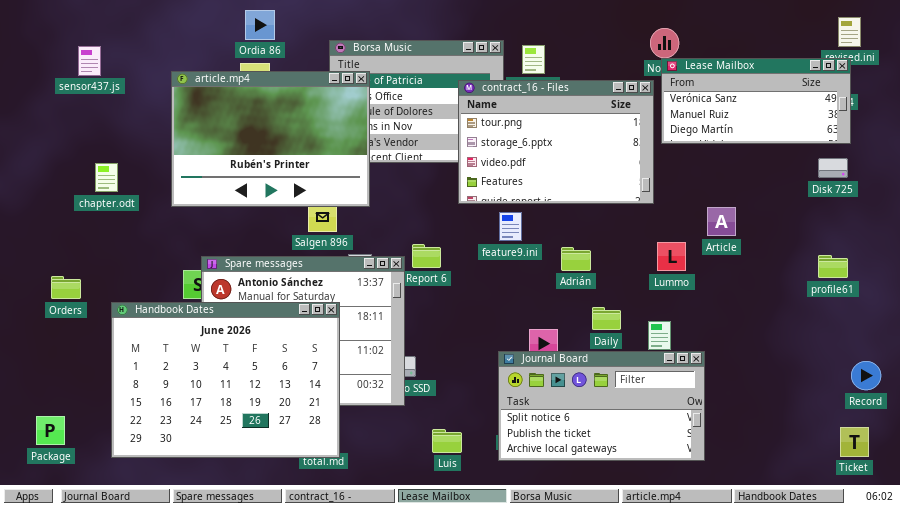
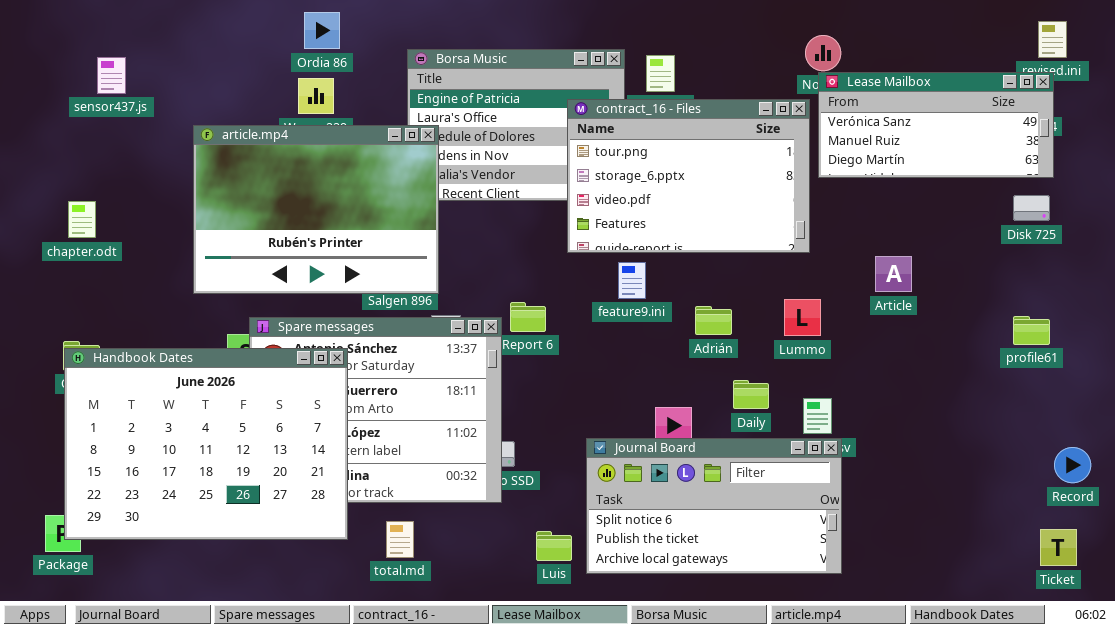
article.mp4: [171,71,370,207] -> [193,125,439,294], moved
chapter.odt: [95,163,118,192] -> [68,201,96,238], moved
Lummo: [657,242,686,271] -> [784,299,821,336], moved
Handbook Dates: [111,302,340,458] -> [64,348,348,540], moved
Journal Board: [498,351,705,461] -> [586,438,842,574], moved

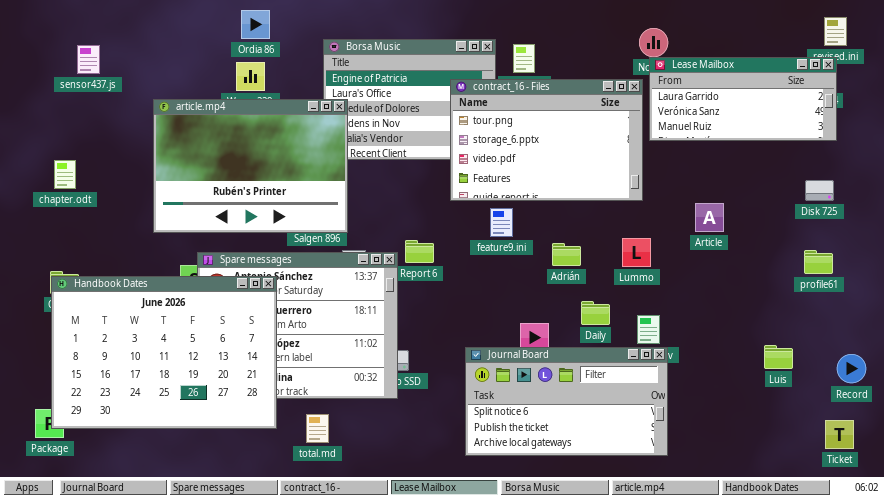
Lease Mailbox: [818,72,1054,178] -> [649,57,837,141], scrolled up 1 row
Disk 725: [1013,195,1050,221] -> [805,180,834,201], moved
Luis: [536,531,572,561] -> [764,345,793,369], moved

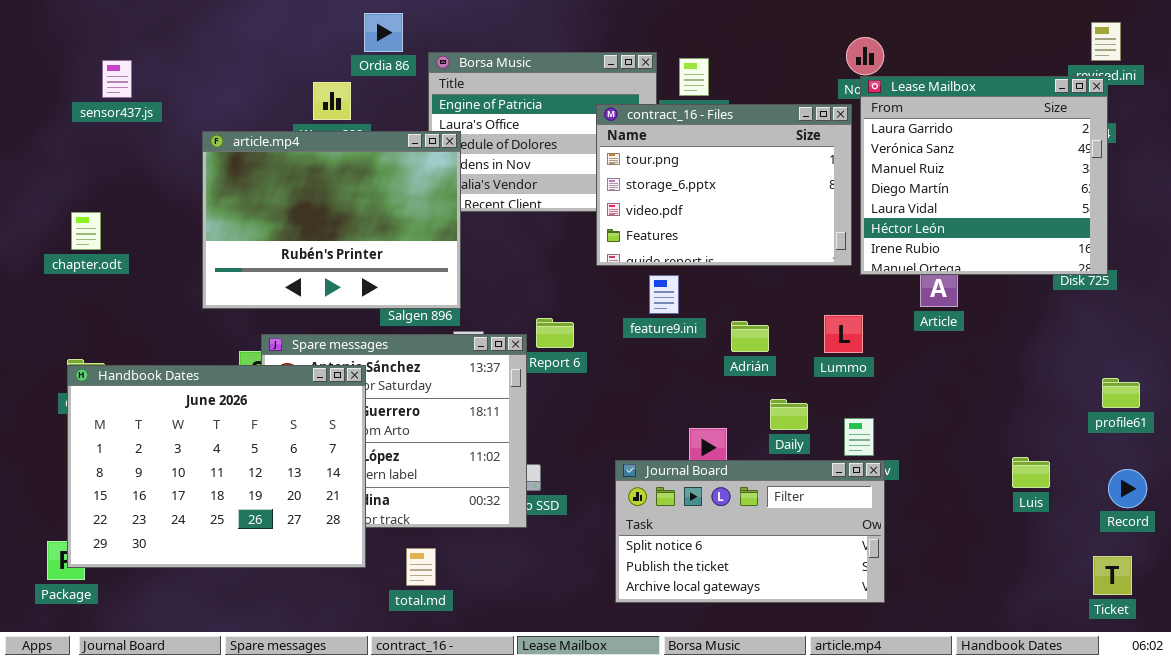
Ordia 86: [241,10,270,39] -> [364,13,403,52], moved
Lease Mailbox: [649,57,837,141] -> [860,76,1108,275], resized
profile61: [804,250,833,274] -> [1102,378,1140,408], moved

